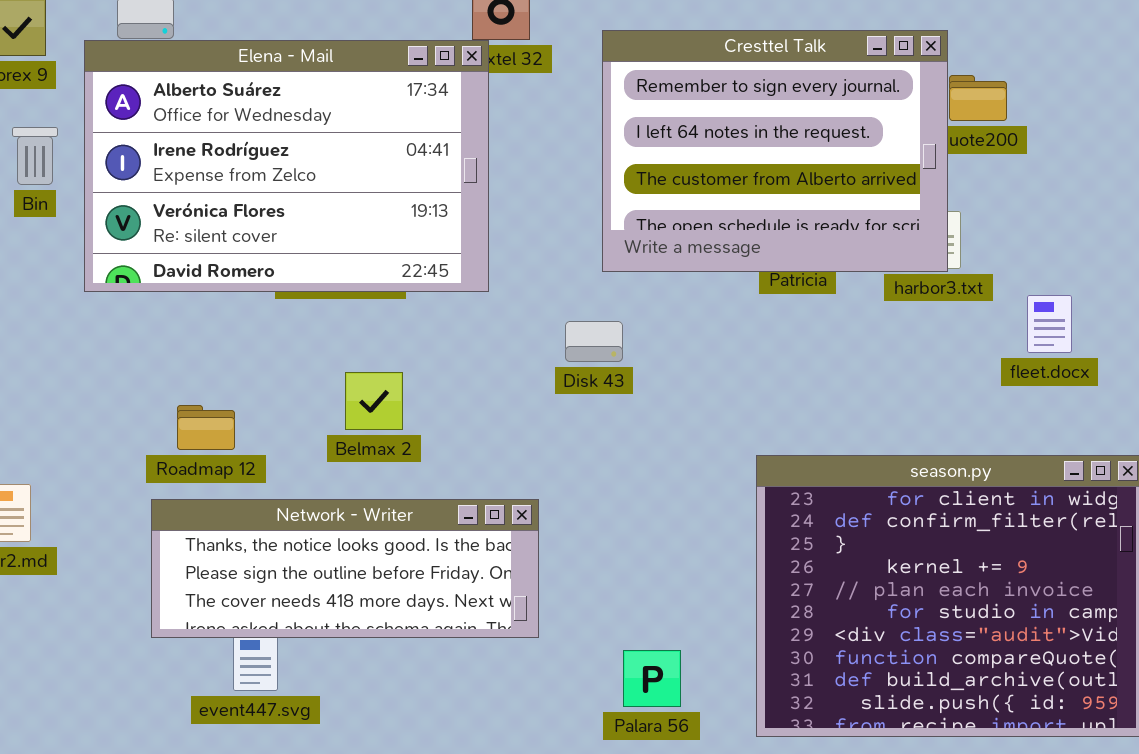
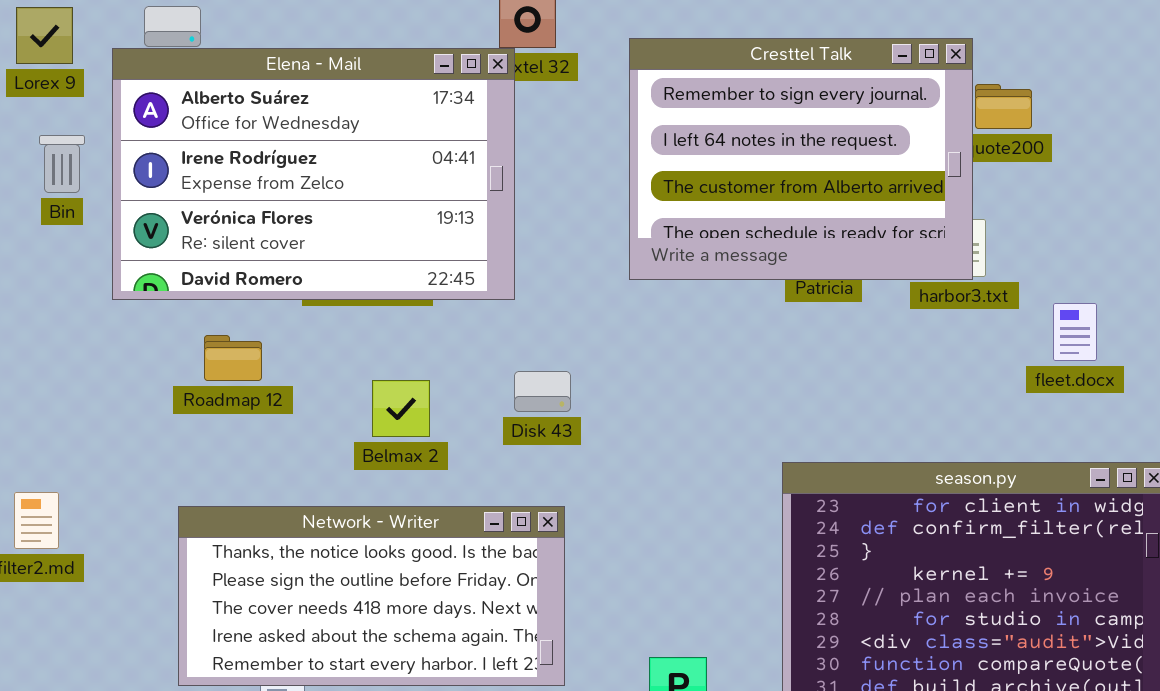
Disk 43: [565,321,623,362] -> [514,371,571,412], moved
Roadmap 12: [177,405,235,450] -> [204,335,262,381], moved
Network - Writer: [151,499,539,638] -> [178,506,565,686], resized

